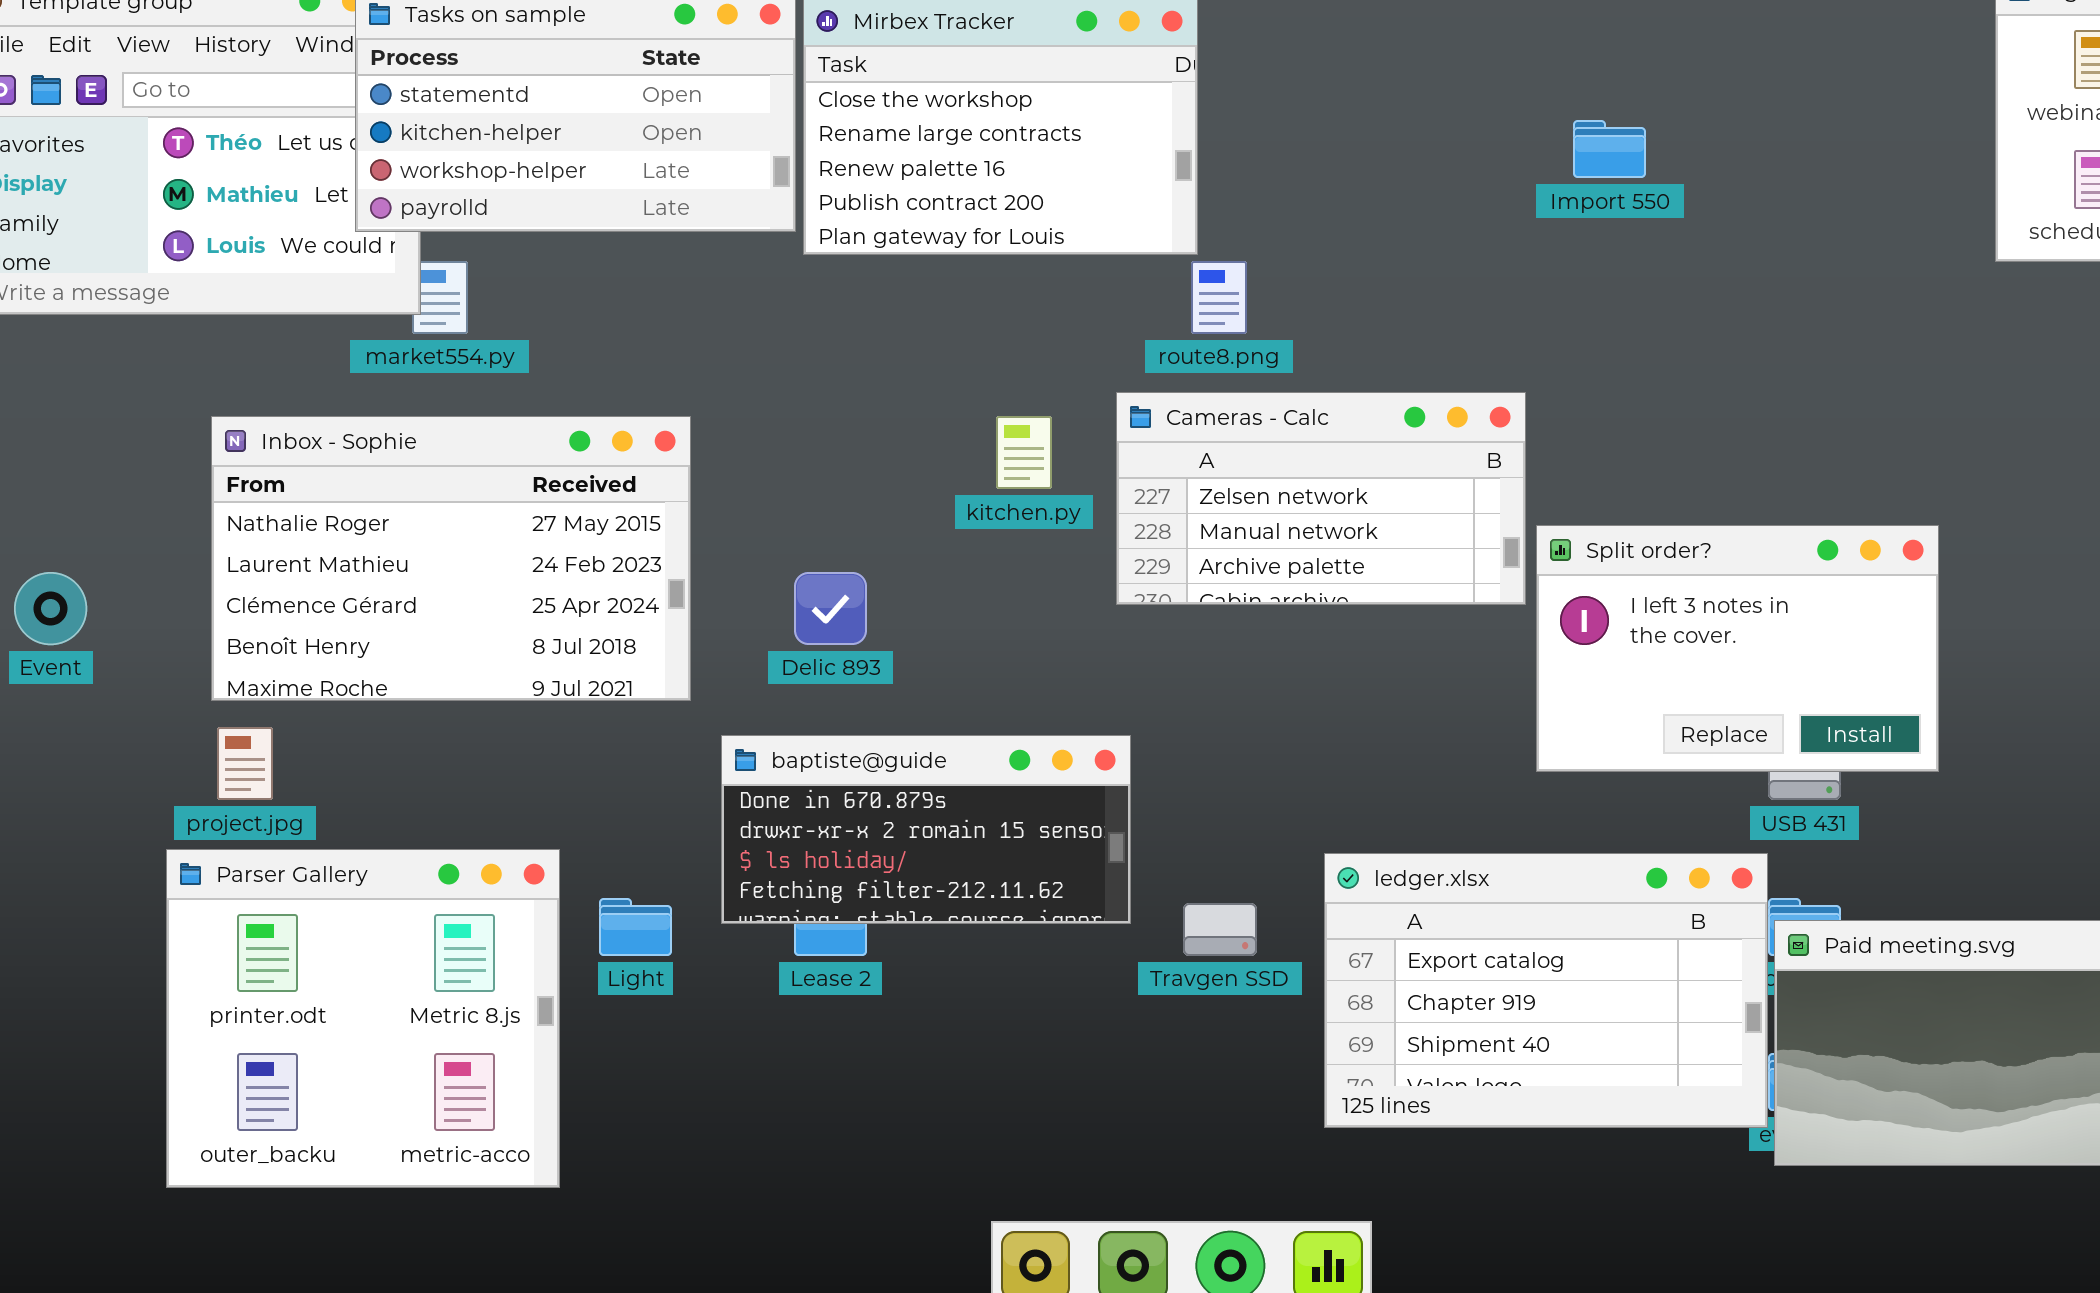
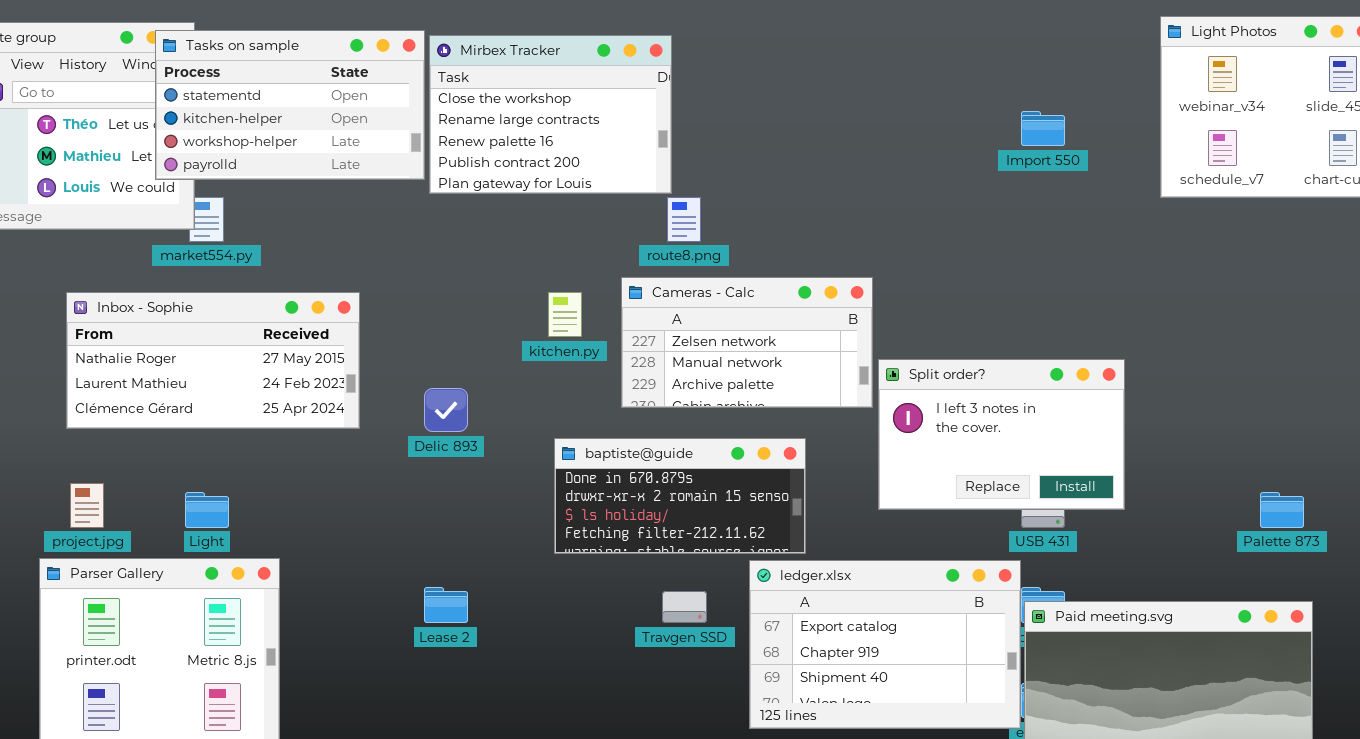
Import 550: [1573,120,1646,178] -> [1021,111,1065,146], moved
Inbox - Sophie: [211,416,691,701] -> [66,292,360,429], resized
baptiste@guide: [721,735,1131,924] -> [554,438,806,554], moved
Light: [599,898,672,956] -> [185,492,229,528], moved

